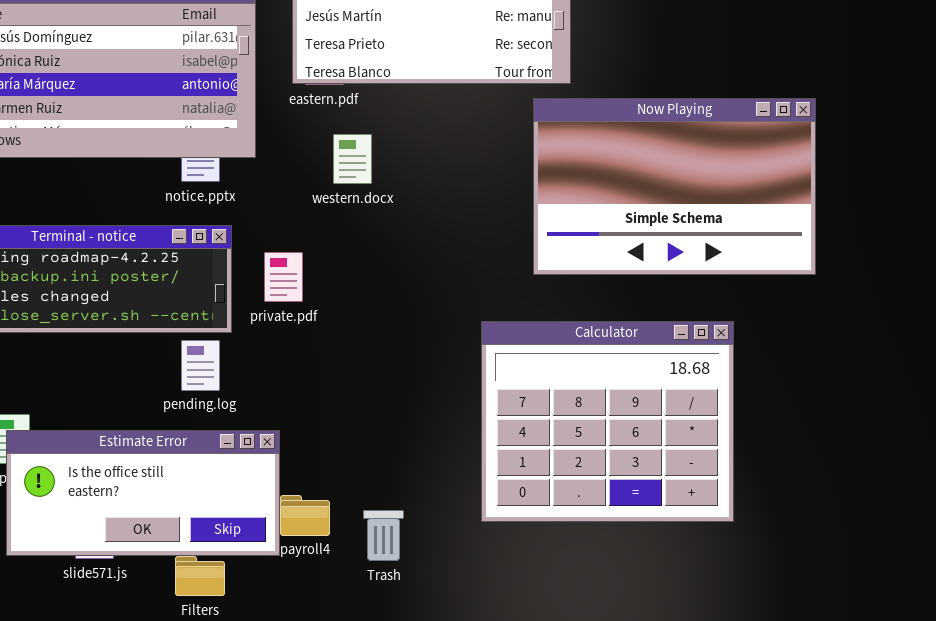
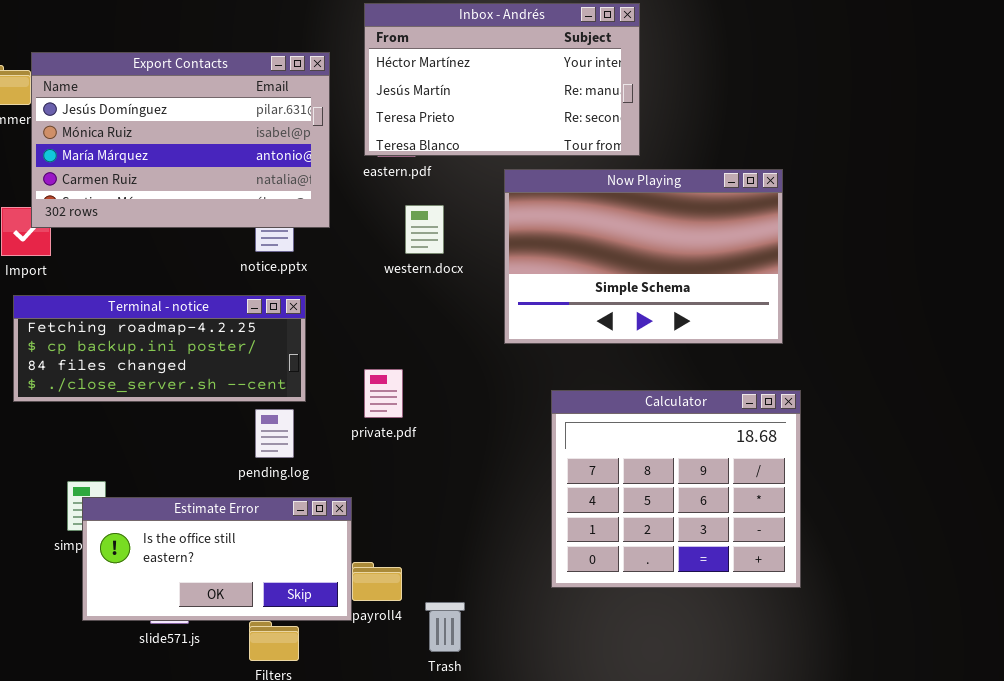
Now Playing: [533,98,816,275] -> [504,169,783,344], moved
private.pdf: [264,252,303,302] -> [364,369,403,418], moved
Trash: [363,510,404,561] -> [425,602,465,652], moved

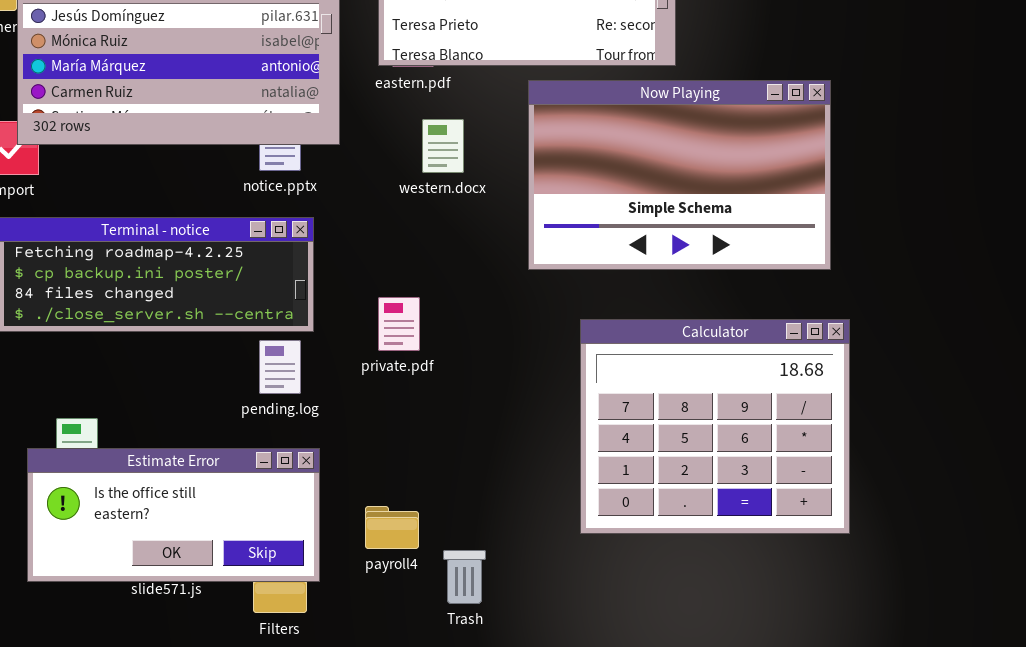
Estimate Error: [82,497,352,621] -> [27,448,320,582], moved

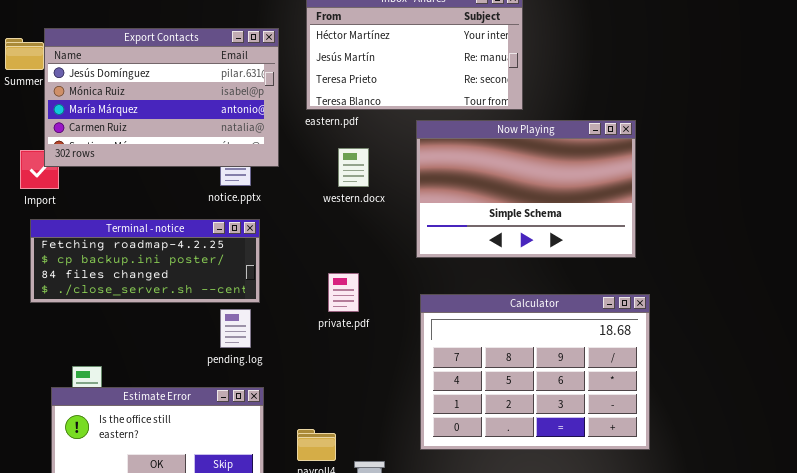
private.pdf: [378,297,420,351] -> [328,273,359,312], moved
Calculator: [580,319,850,534] -> [420,294,650,450], resized

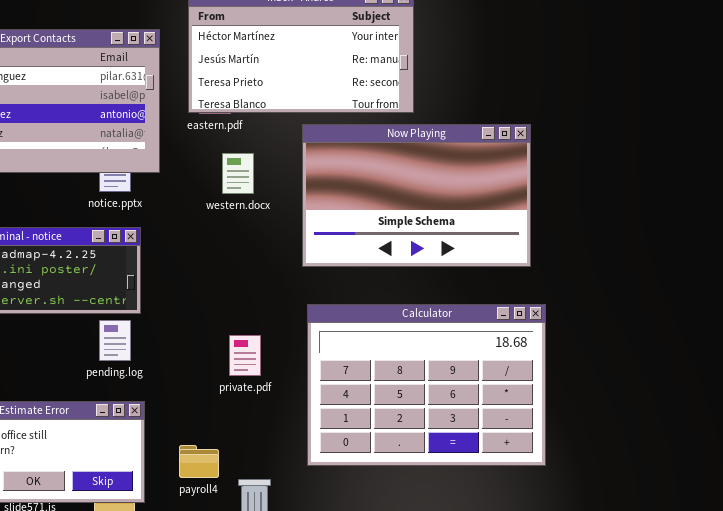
private.pdf: [328,273,359,312] -> [229,335,261,376], moved

